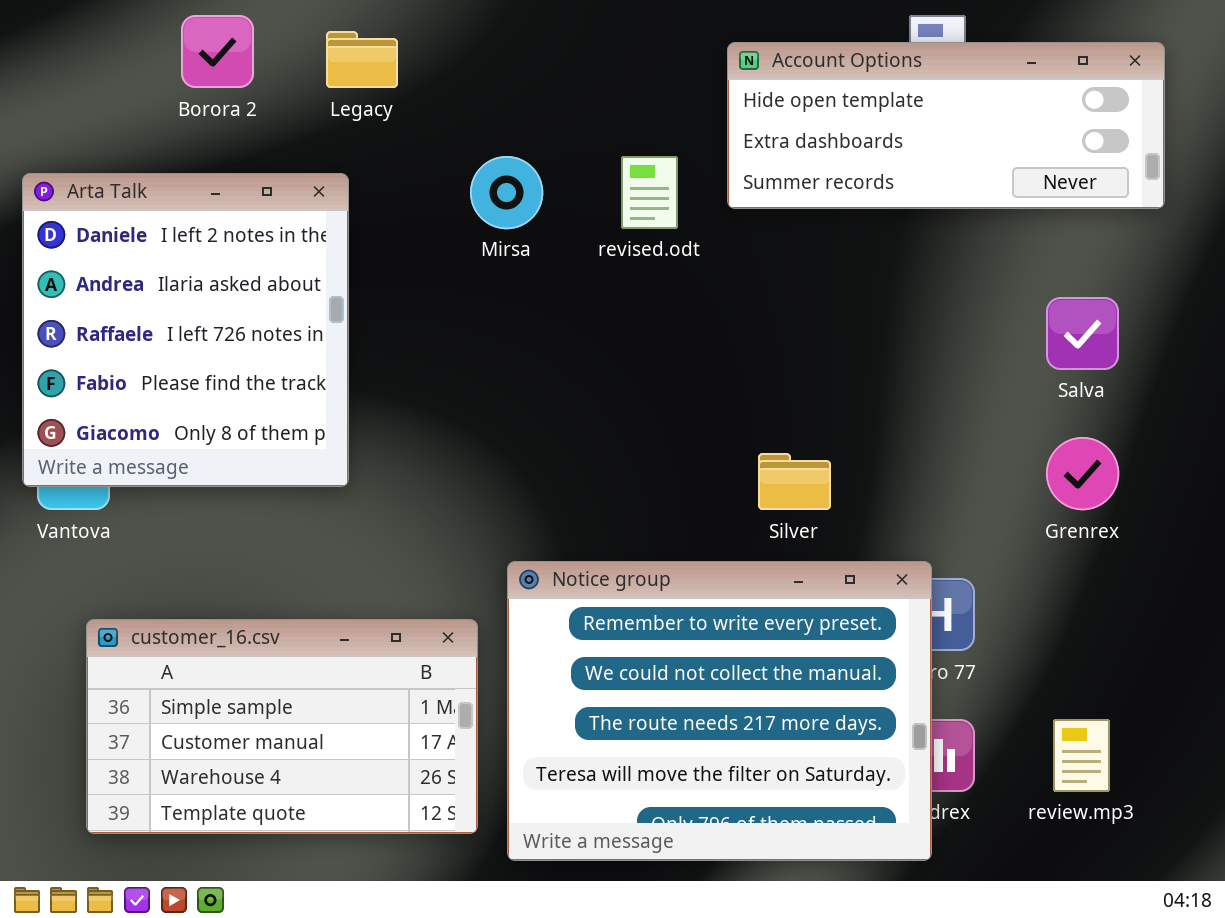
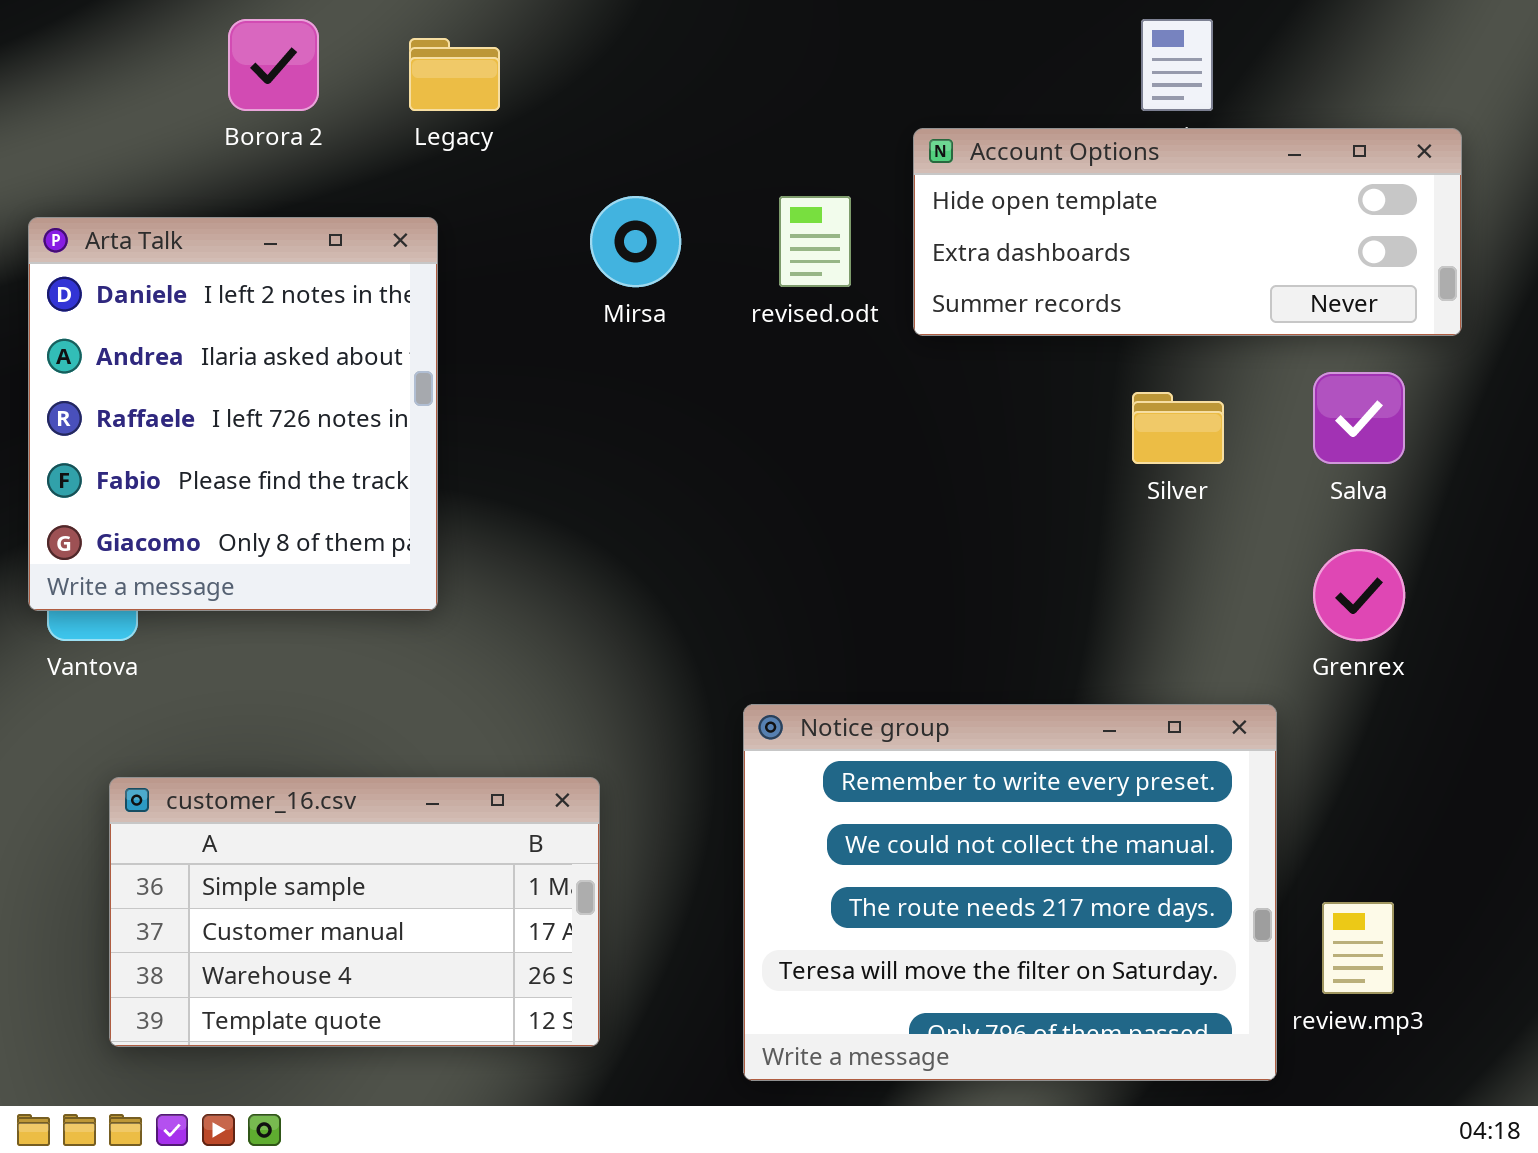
Account Options: [727,42,1165,209] -> [913,128,1462,336], moved
Silver: [758,453,831,510] -> [1132,392,1224,464], moved
Notice group: [507,561,932,861] -> [743,704,1277,1081], moved

